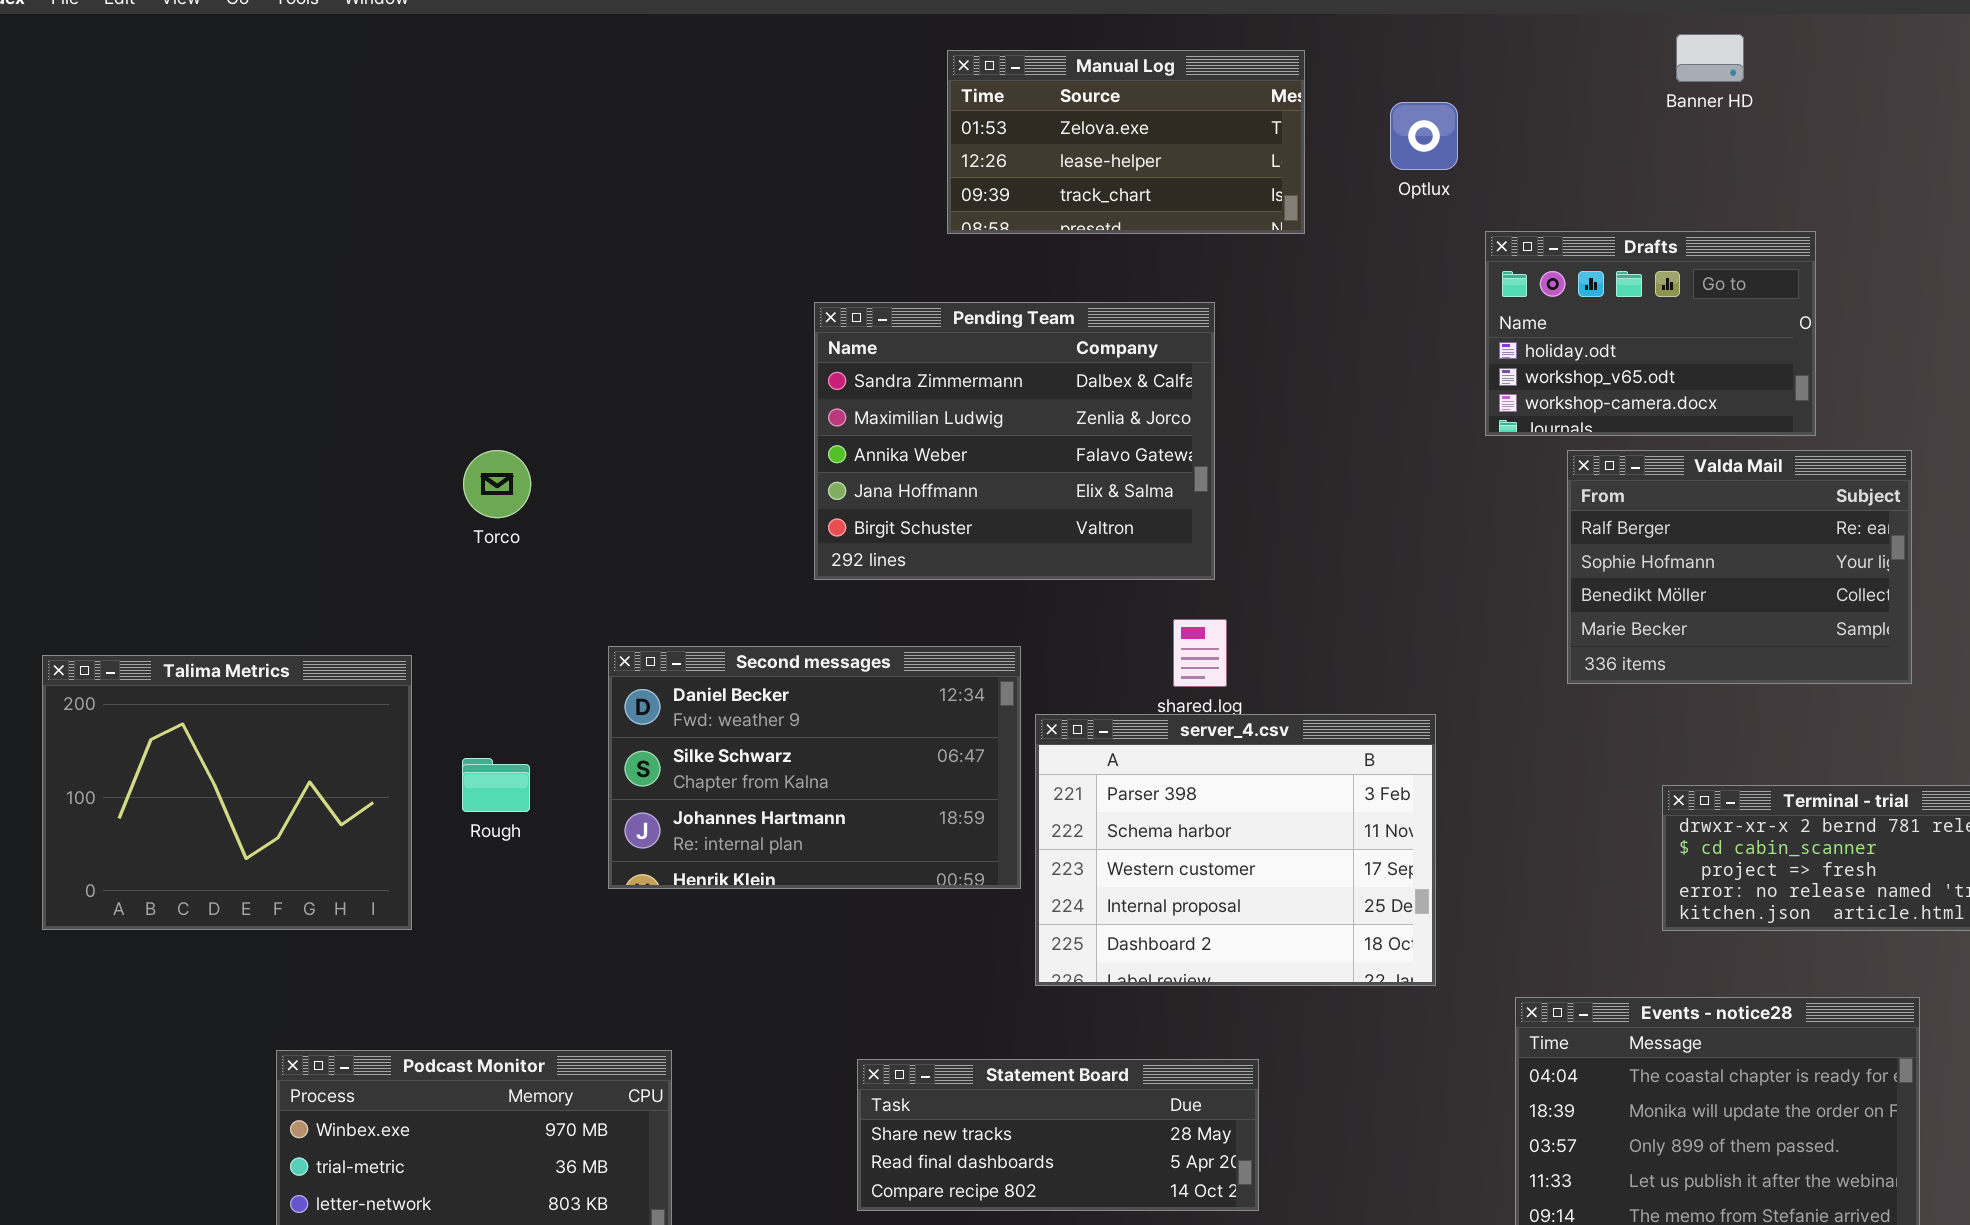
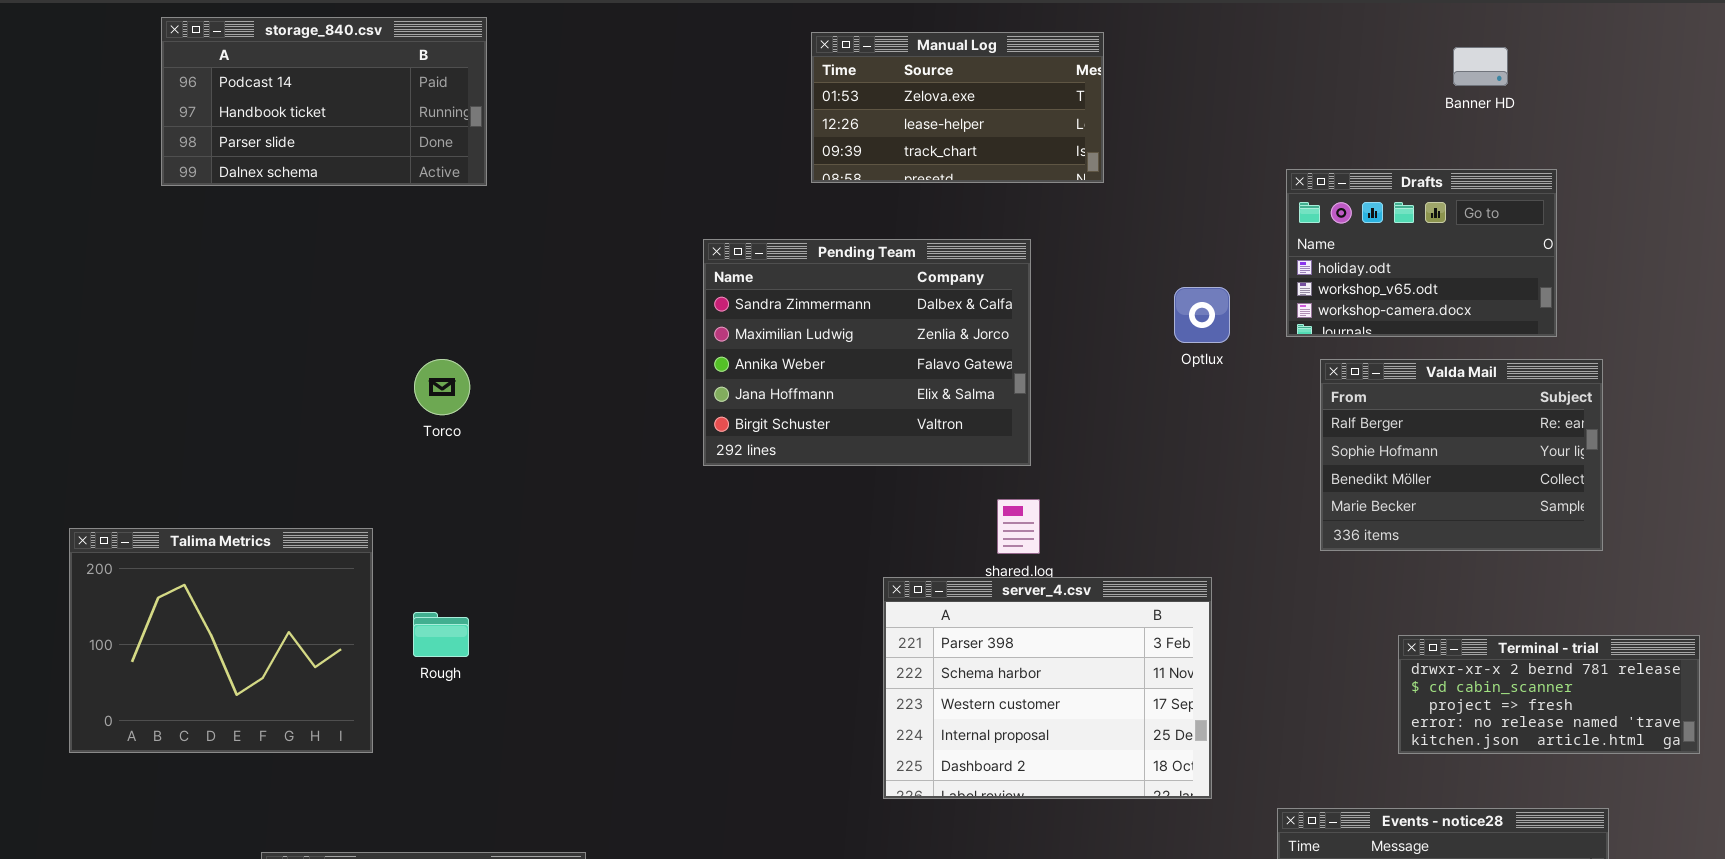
storage_840.csv: none -> [161,17,487,186], opened
Banner HD: [1676,34,1744,82] -> [1453,47,1508,86], moved
Optlux: [1390,102,1458,170] -> [1174,287,1230,343], moved
Drafts: [1485,231,1816,436] -> [1286,169,1557,337], moved
Second messages: [608,646,1021,889] -> none, closed

